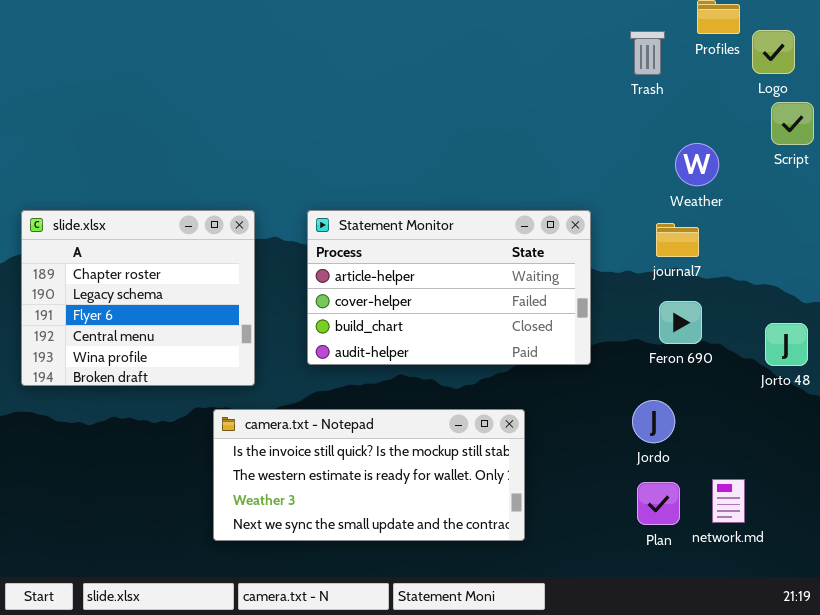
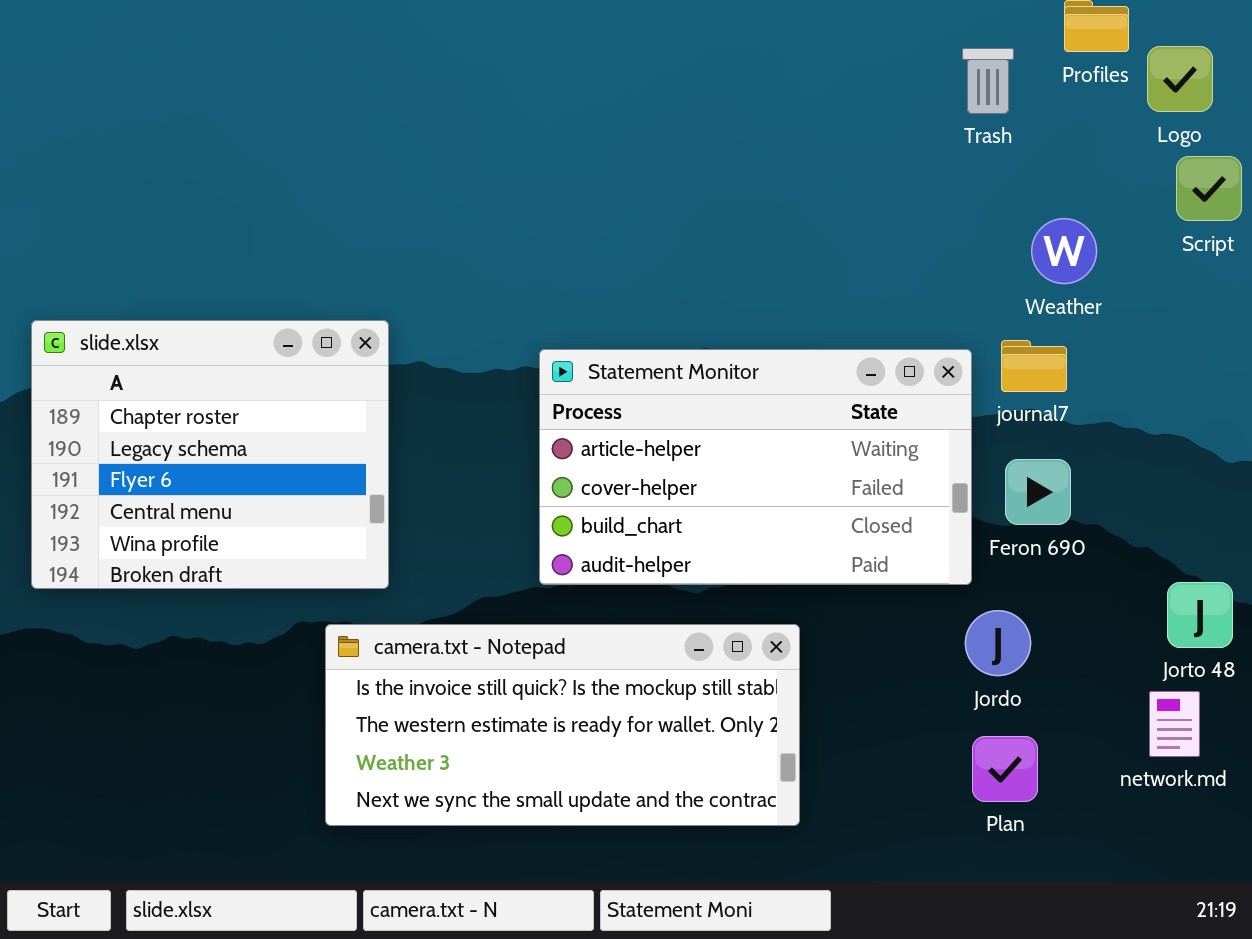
Statement Monitor: [307,210,591,365] -> [539,349,972,585], moved
Jorto 48: [765,323,808,366] -> [1167,582,1233,648], moved
network.md: [712,479,745,523] -> [1149,691,1200,757], moved

